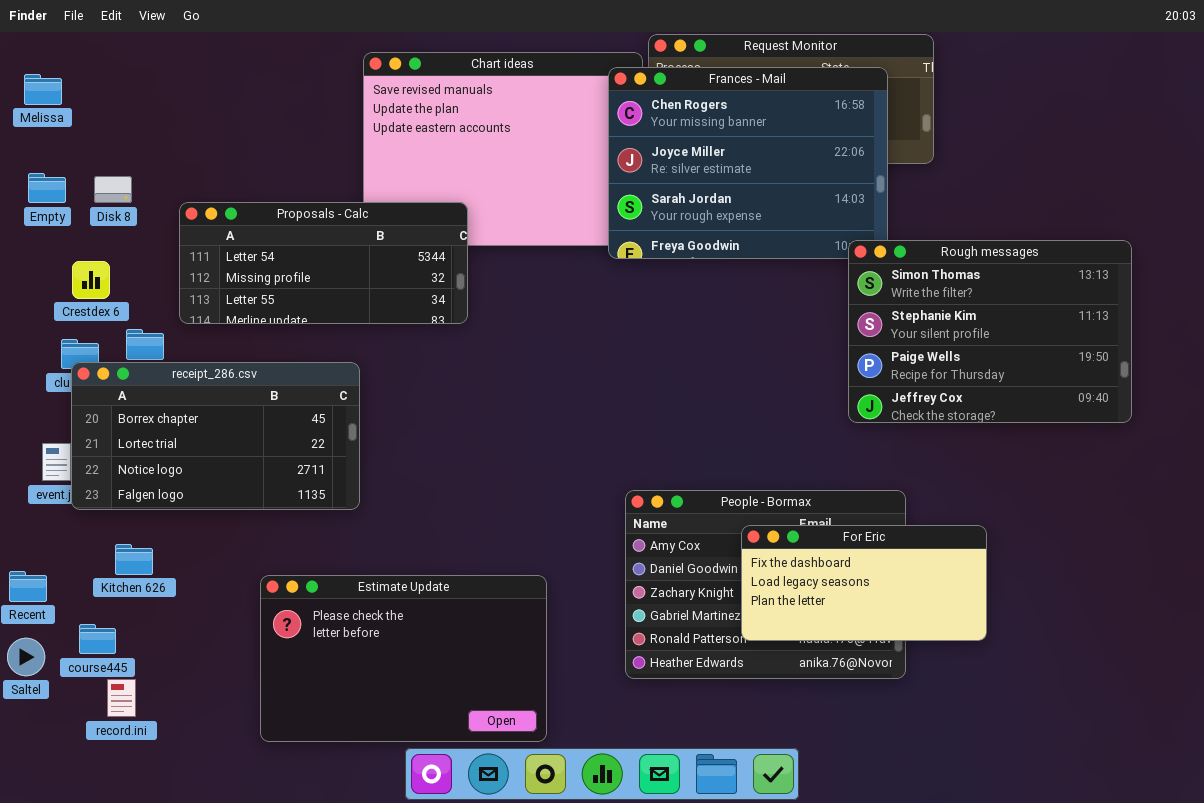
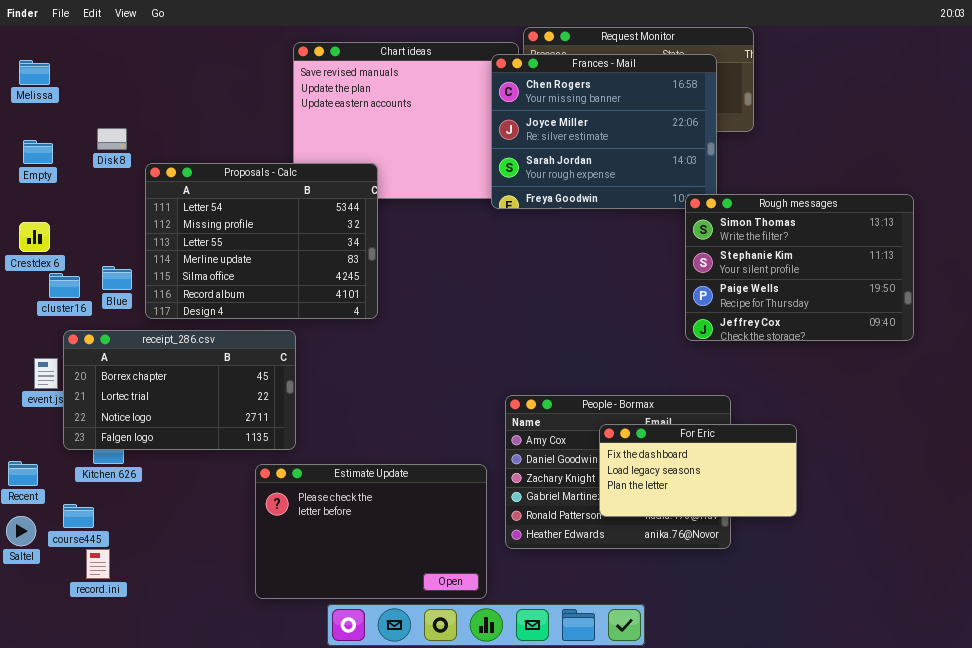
Disk 8: [94,176,132,203] -> [97,128,127,150], moved
Proposals - Calc: [179,202,468,324] -> [145,163,378,319], resized
Crestdex 6: [72,261,110,299] -> [19,222,50,252], moved
receipt_286.csv: [71,362,360,510] -> [63,330,296,450], moved
Estimate Update: [260,575,547,742] -> [255,464,487,599], moved

